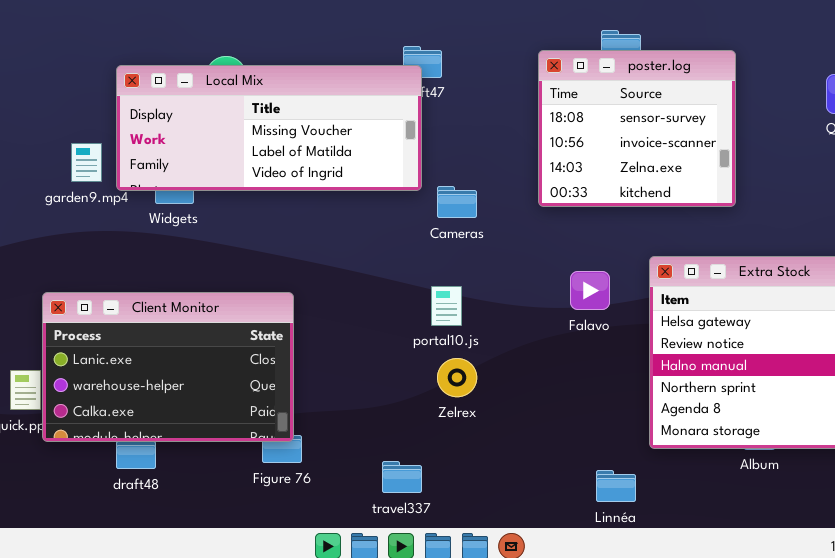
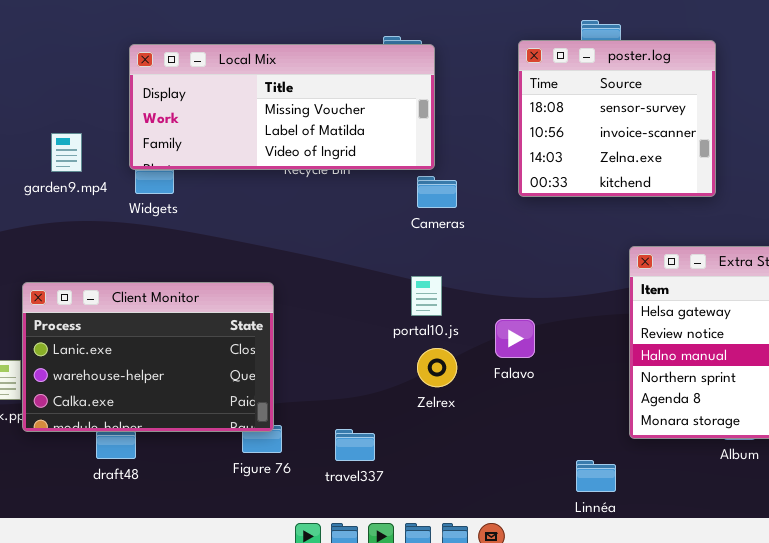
Local Mix: [116,65,422,191] -> [129,44,435,170], moved
Falavo: [570,271,610,310] -> [495,319,535,358], moved
travel337: [382,461,422,493] -> [335,429,375,461], moved

